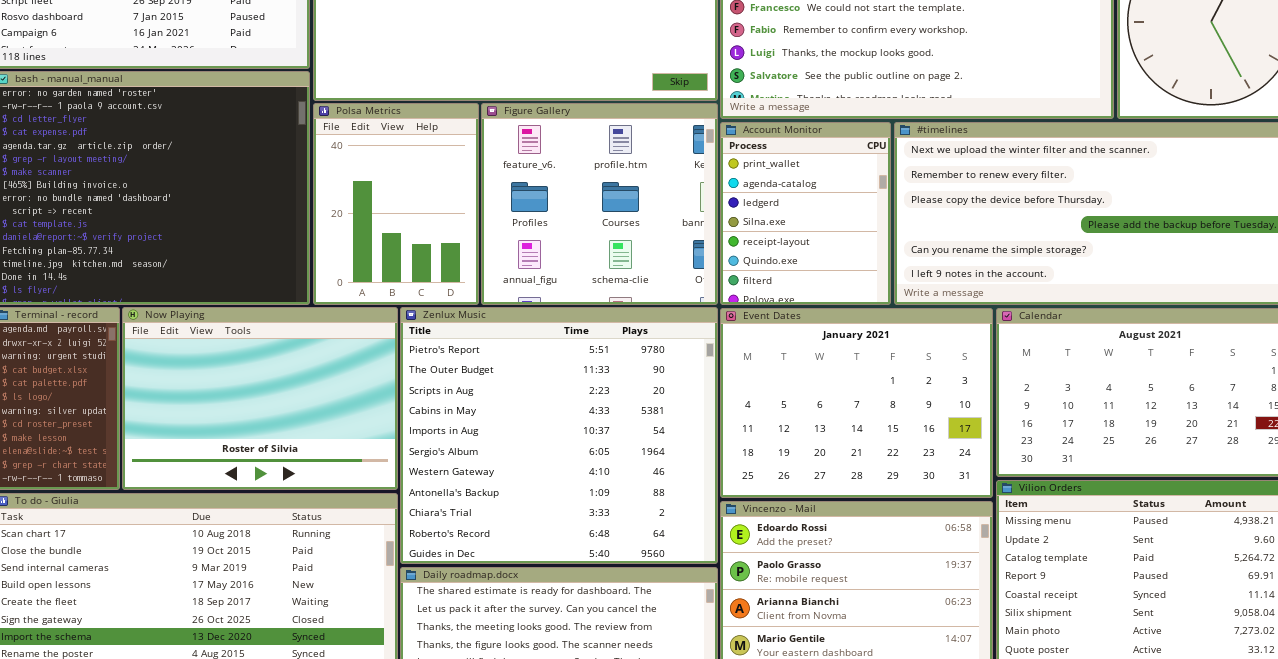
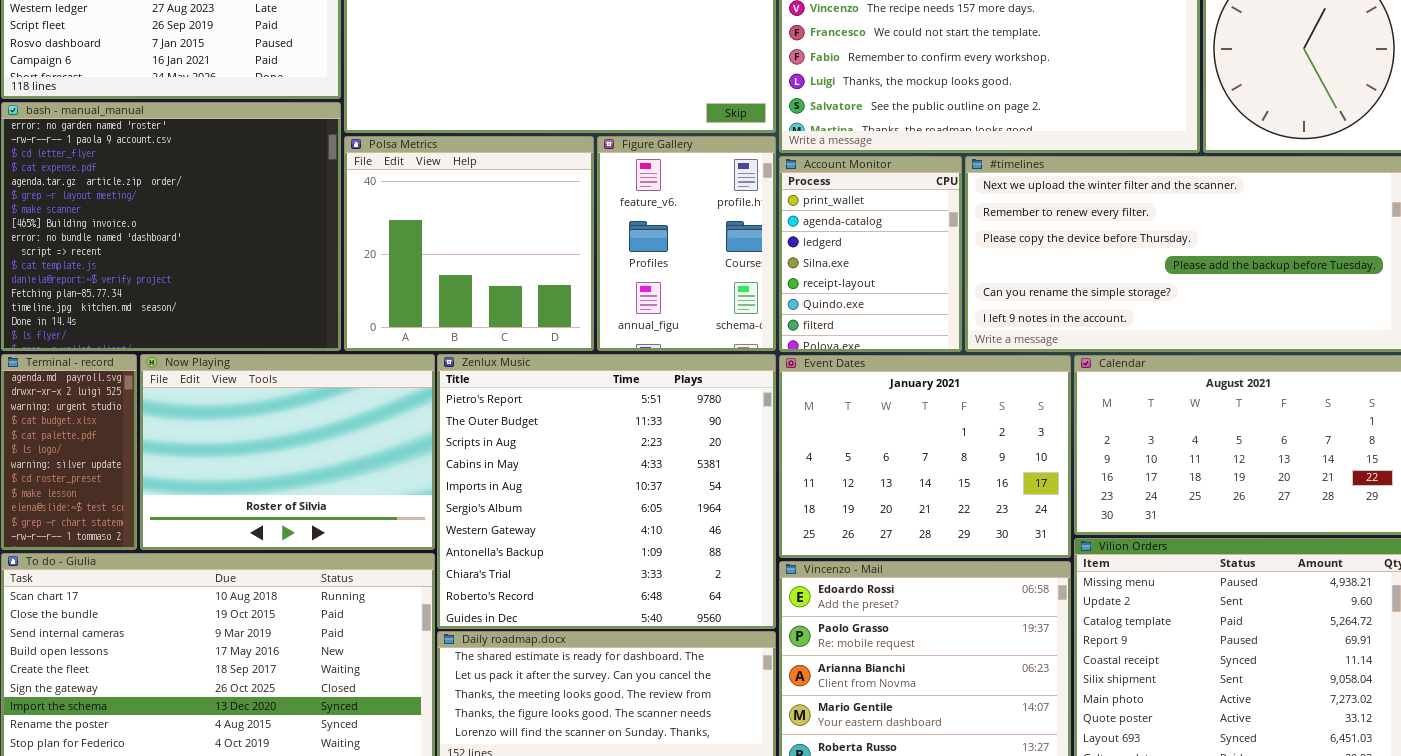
Polsa Metrics: [313,103,479,305] -> [344,136,594,351], resized
Figure Gallery: [481,103,718,305] -> [597,136,776,351], resized

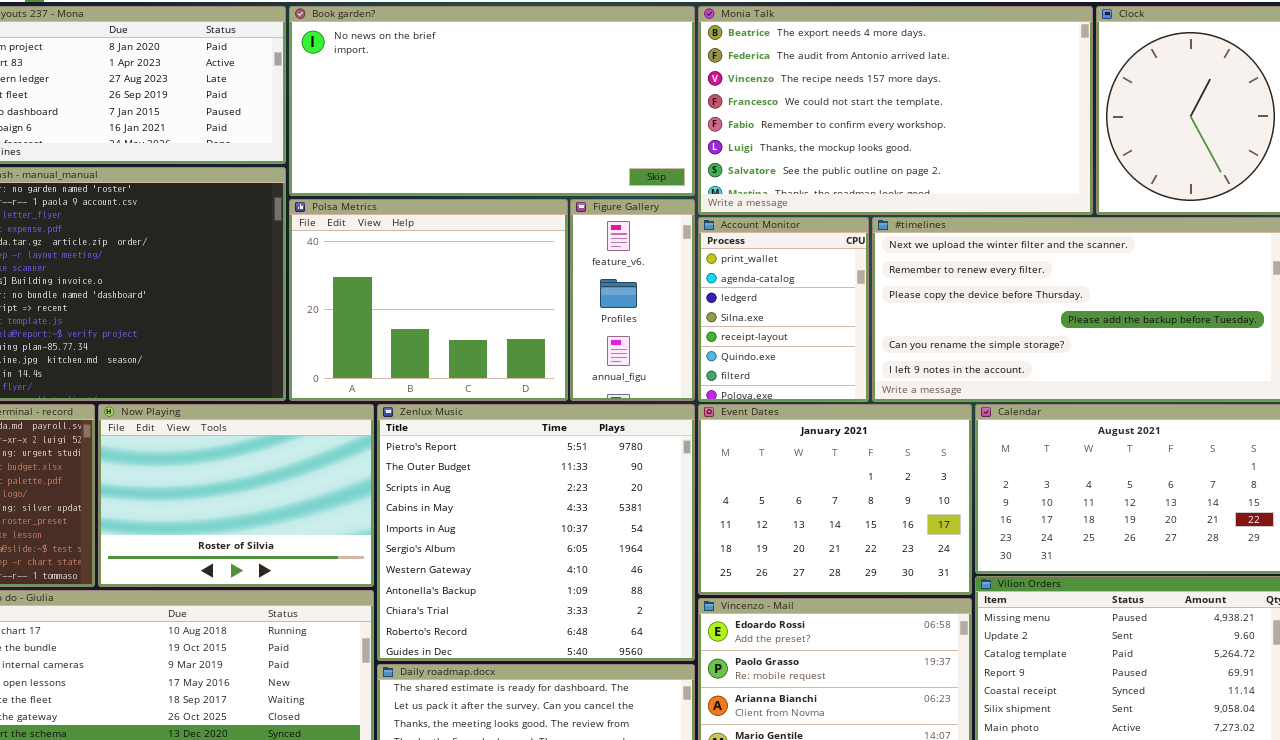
Polsa Metrics: [344,136,594,351] -> [289,199,568,401], resized
Figure Gallery: [597,136,776,351] -> [570,199,695,401], resized

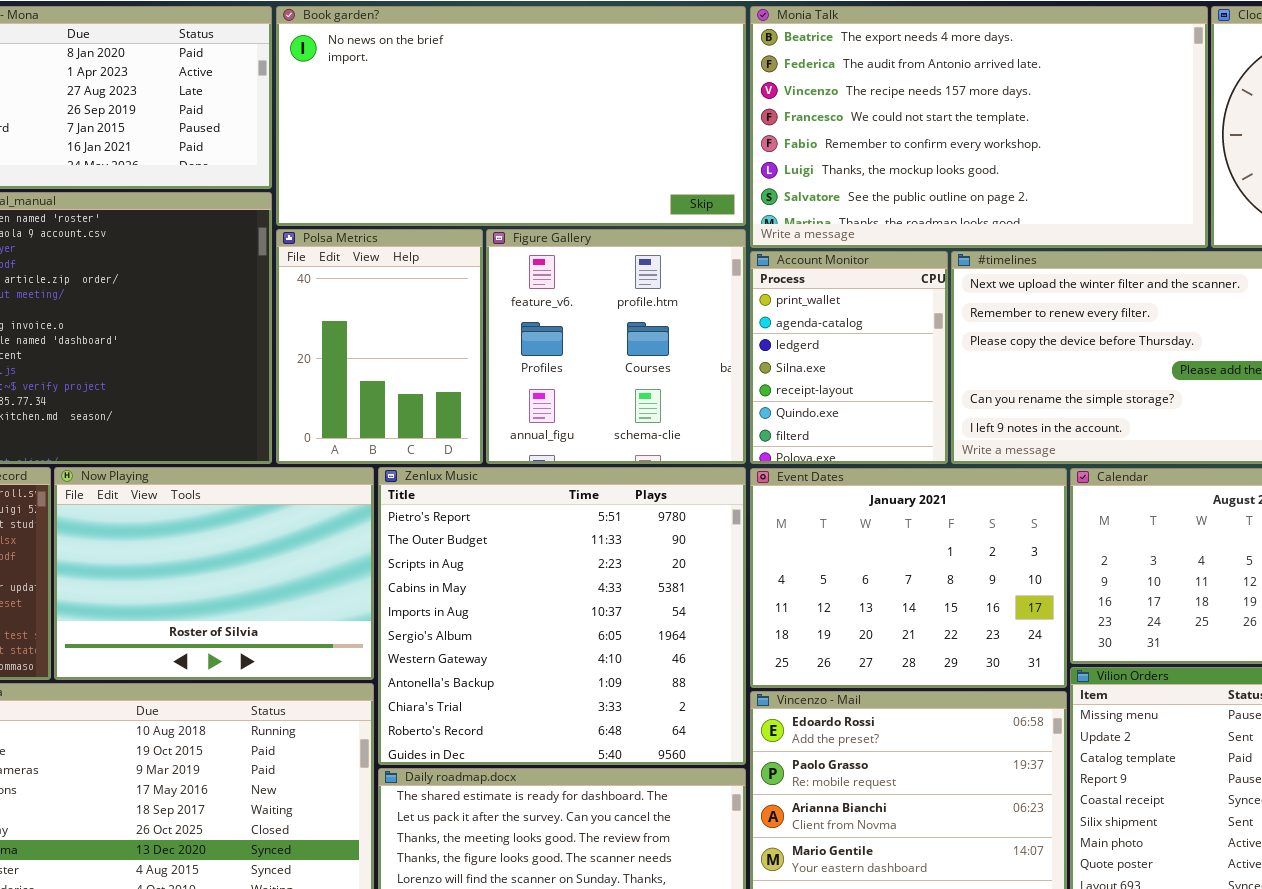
Polsa Metrics: [289,199,568,401] -> [276,229,483,464], resized
Figure Gallery: [570,199,695,401] -> [486,229,746,464], resized

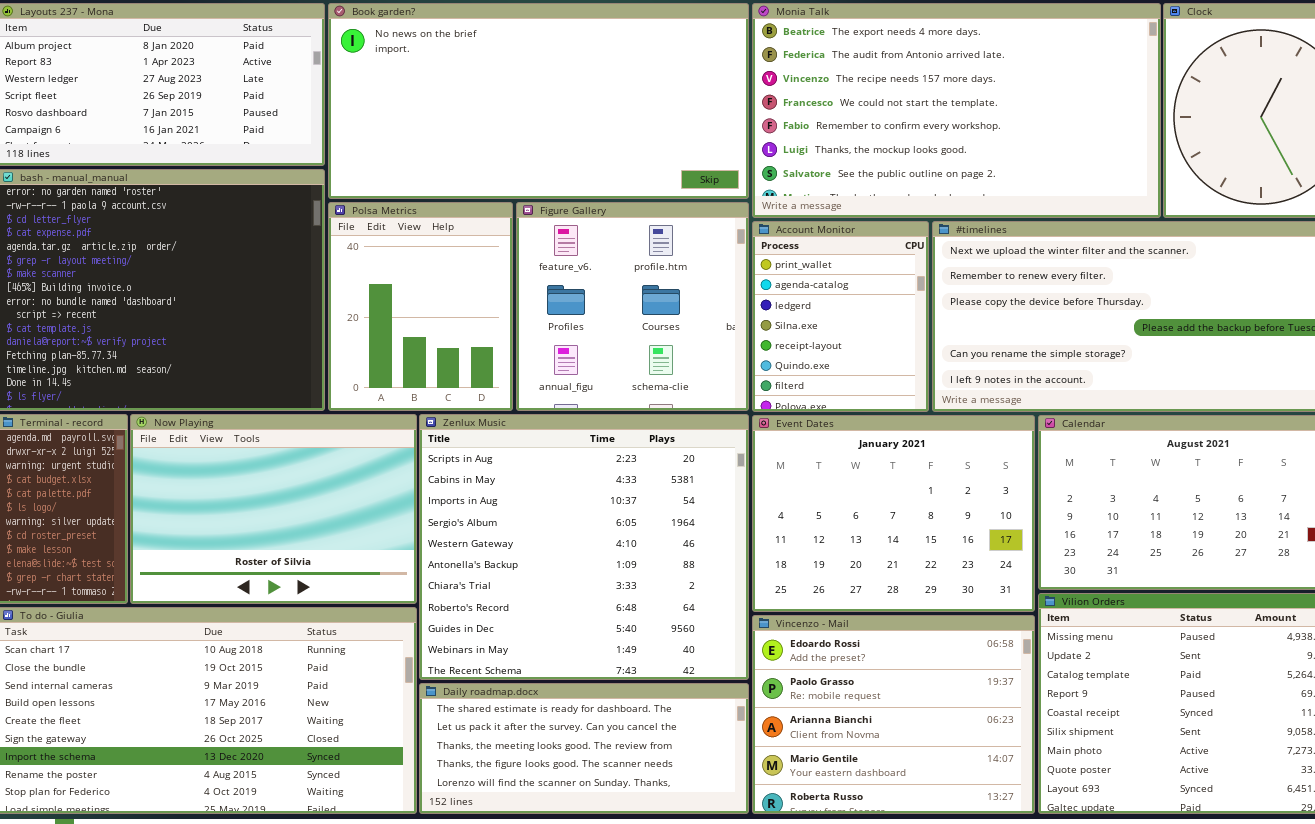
Zenlux Music: [378,467,746,765] -> [419,414,749,680], scrolled down 2 rows

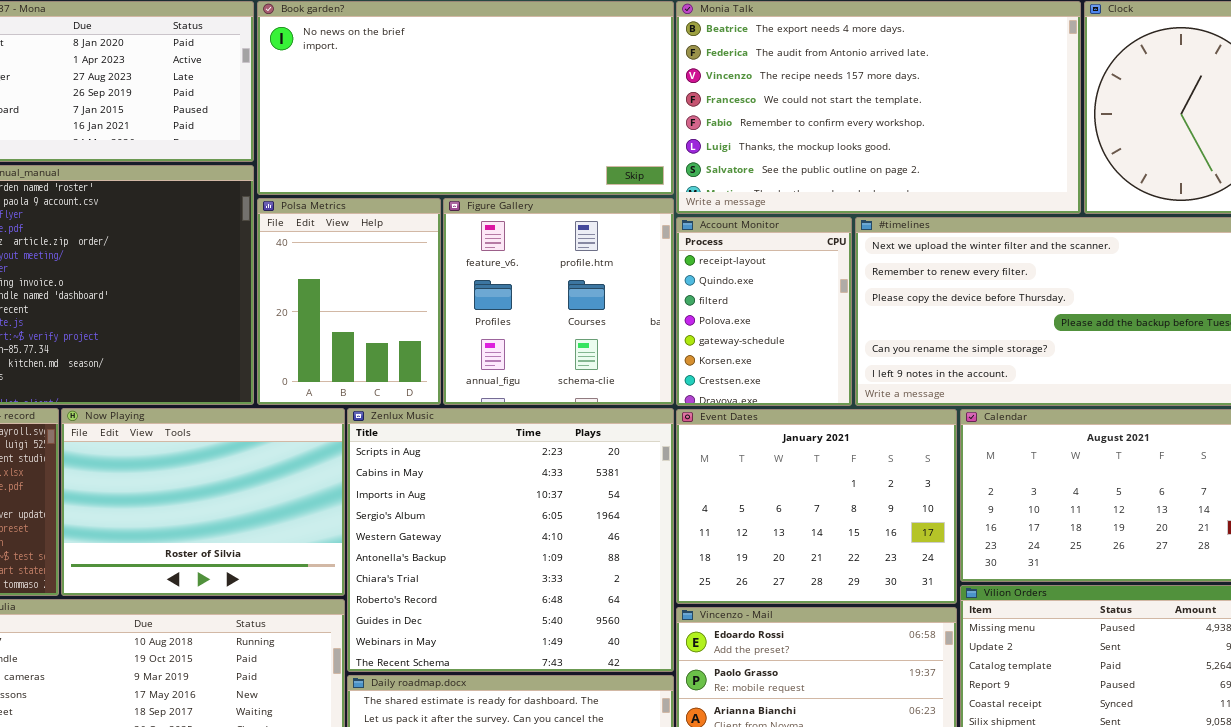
Account Monitor: [752,221,929,412] -> [676,217,852,406], scrolled down 4 rows

